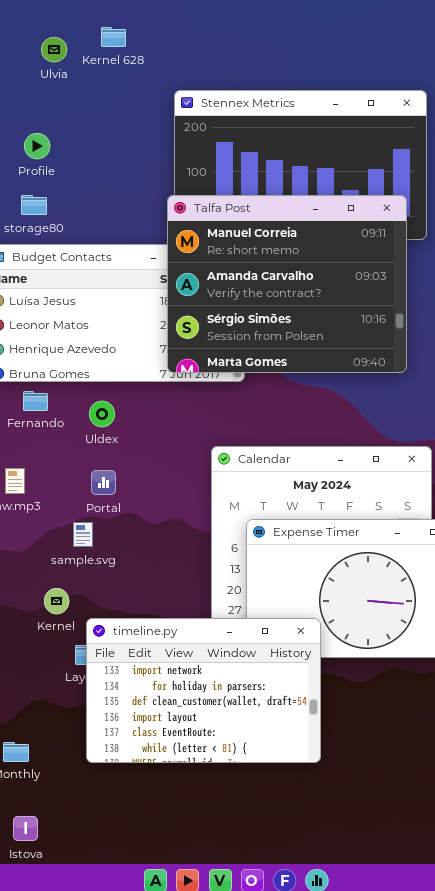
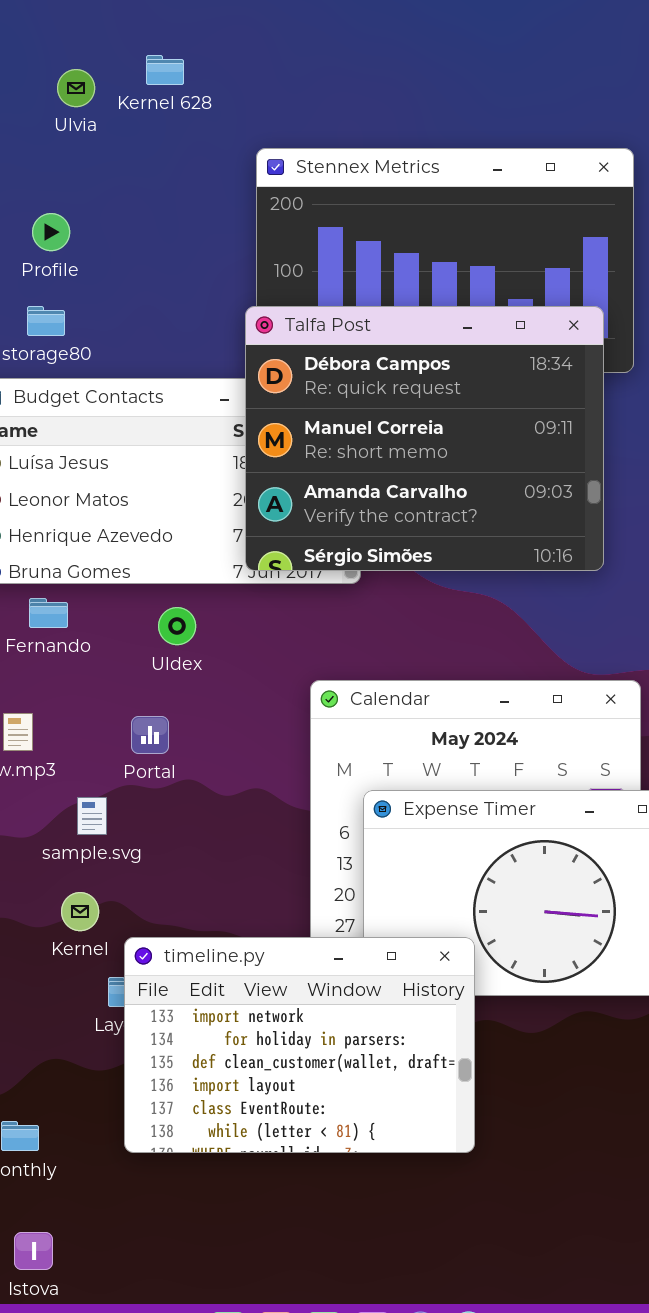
Talfa Post: [167,195,407,373] -> [245,306,604,571], scrolled up 1 row
Uldex: [89,401,115,427] -> [158,607,196,645], moved
sample.svg: [73,522,93,547] -> [77,797,107,835], moved

